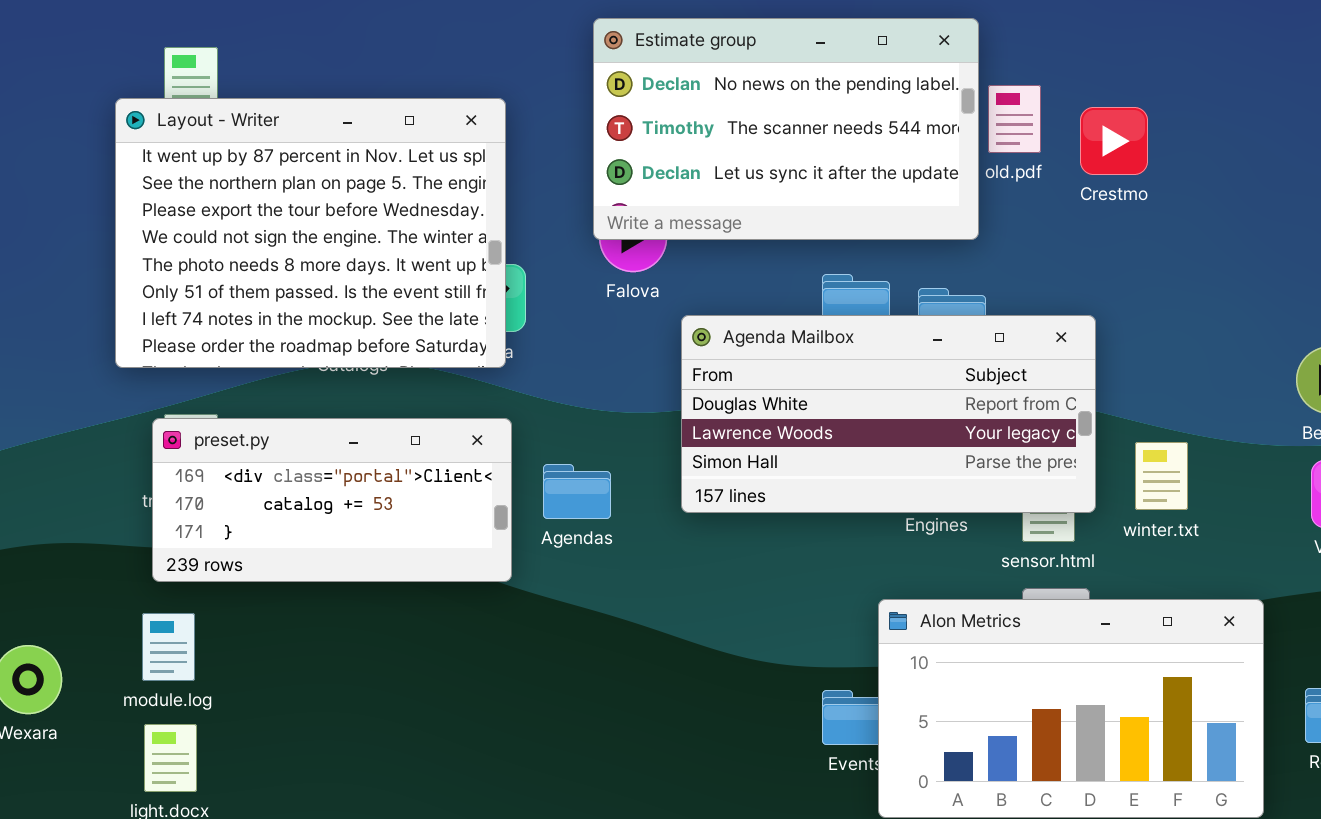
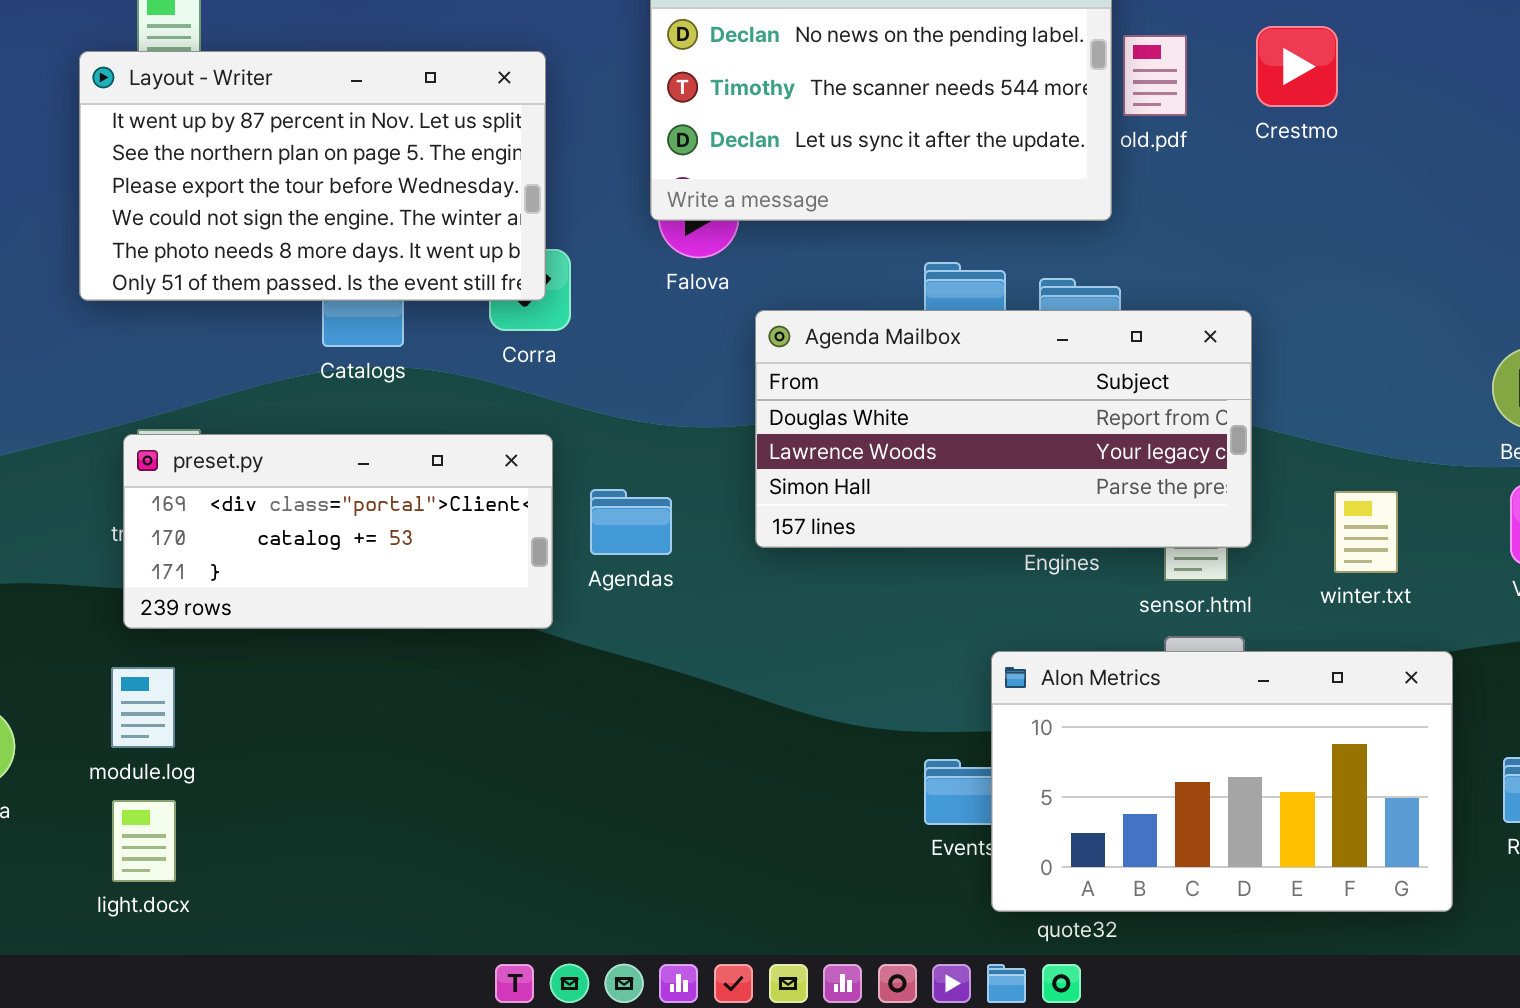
Layout - Writer: [115,98,506,368] -> [79,51,546,301], resized
Crestmo: [1080,107,1148,175] -> [1256,26,1338,107], moved
winter.txt: [1135,442,1188,510] -> [1334,491,1398,573], moved

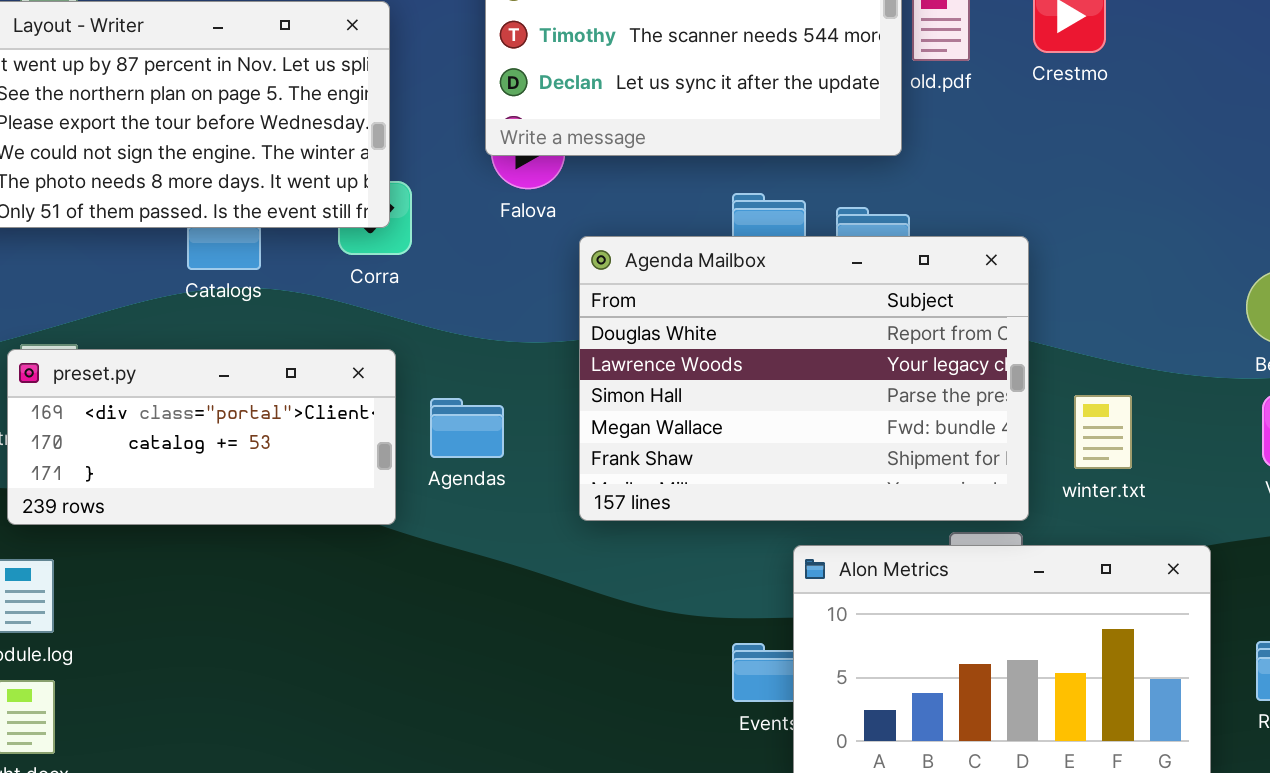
Agenda Mailbox: [755,310,1252,548] -> [579,236,1029,521], resized
winter.txt: [1334,491,1398,573] -> [1074,395,1132,469], moved

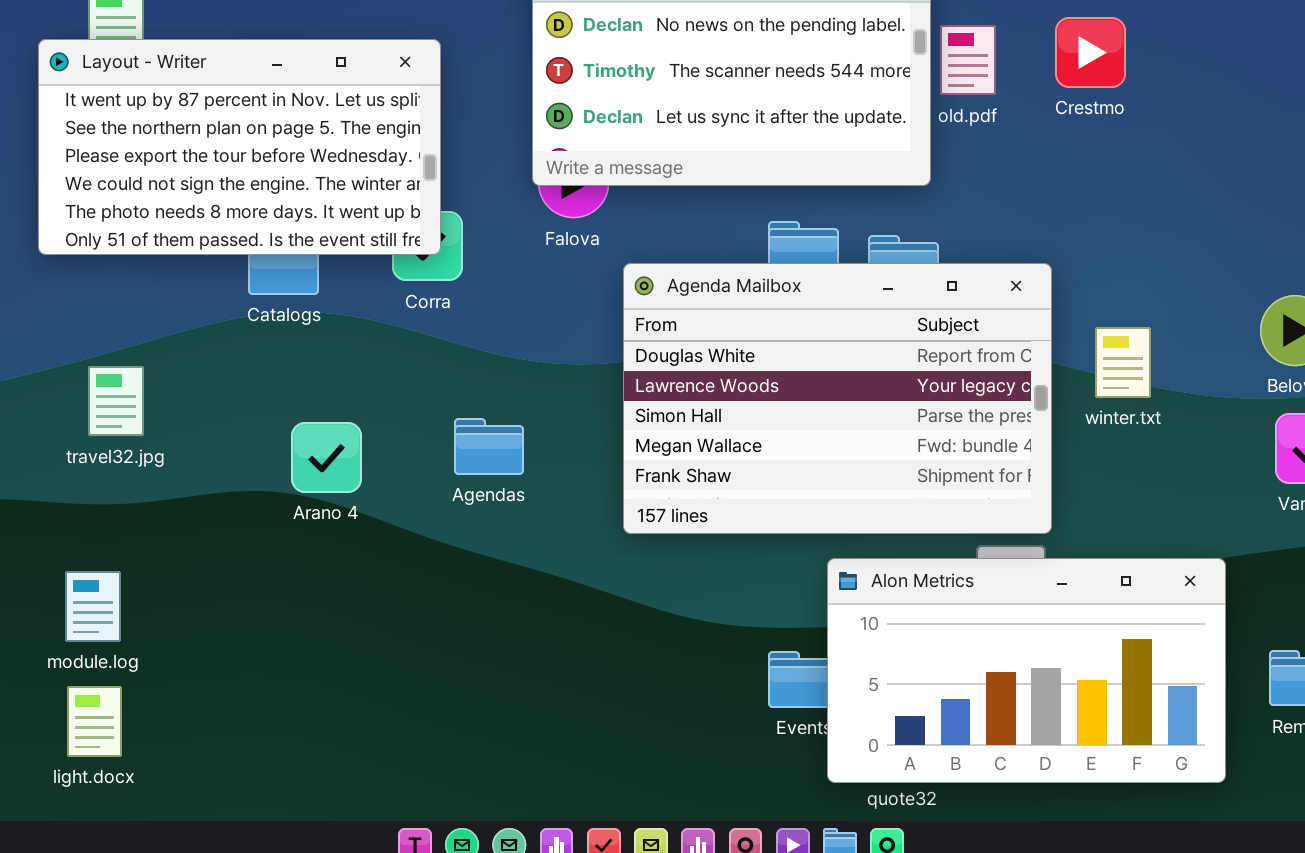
preset.py: [7,349,396,525] -> none, closed
winter.txt: [1074,395,1132,469] -> [1095,327,1151,398], moved
Agendas: [430,398,504,458] -> [454,418,524,475], moved

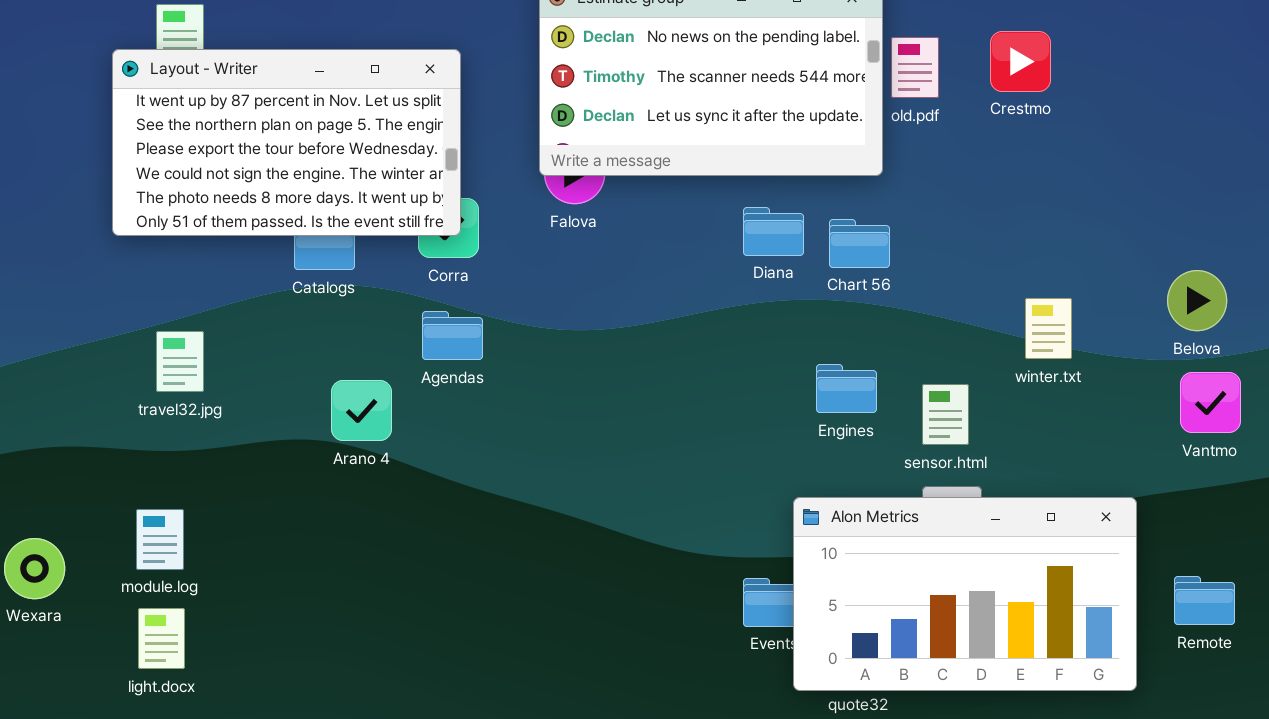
Agenda Mailbox: [623,263,1052,534] -> none, closed
Agendas: [454,418,524,475] -> [422,311,483,360], moved

